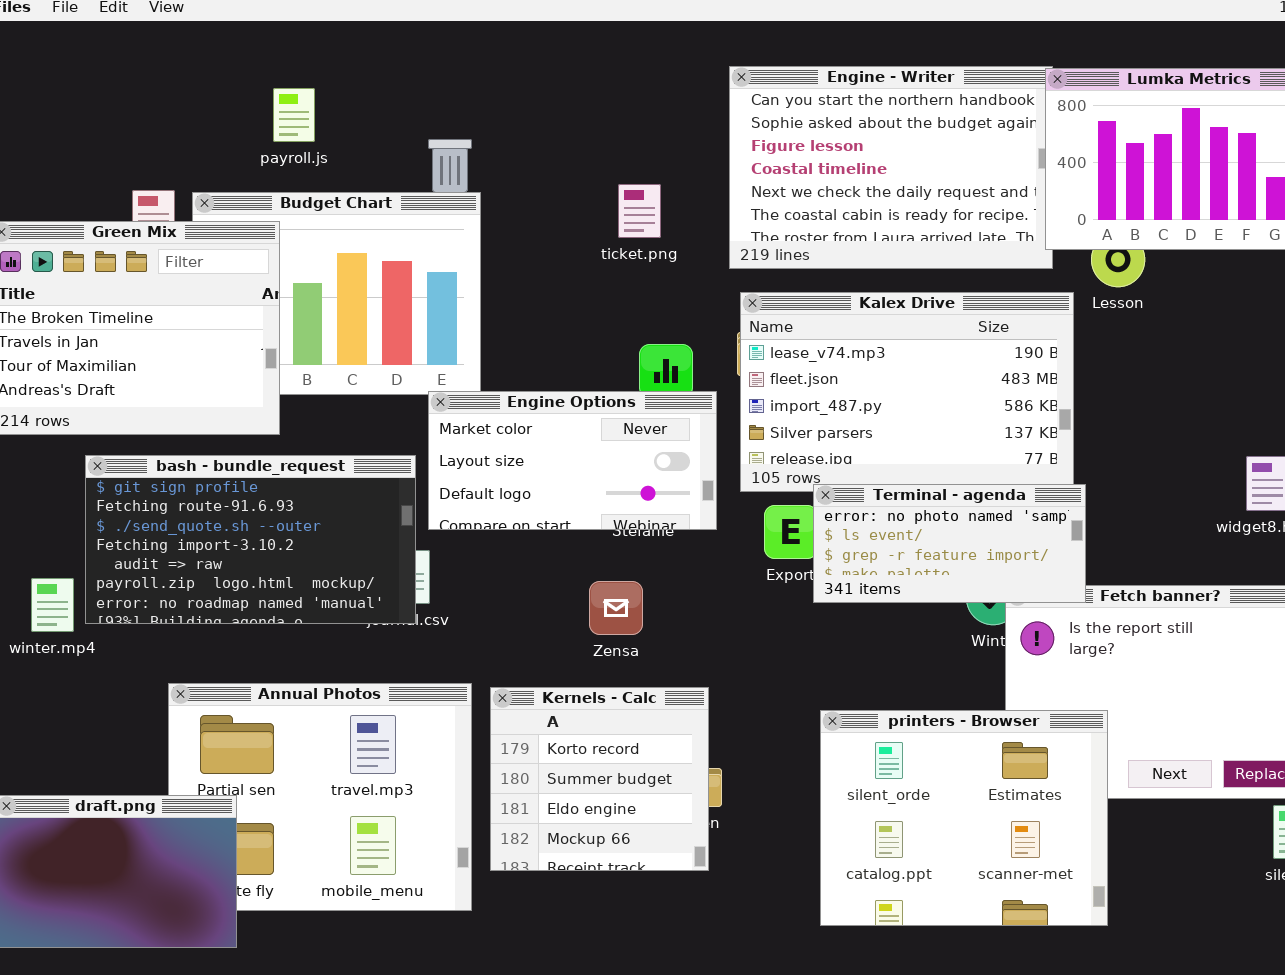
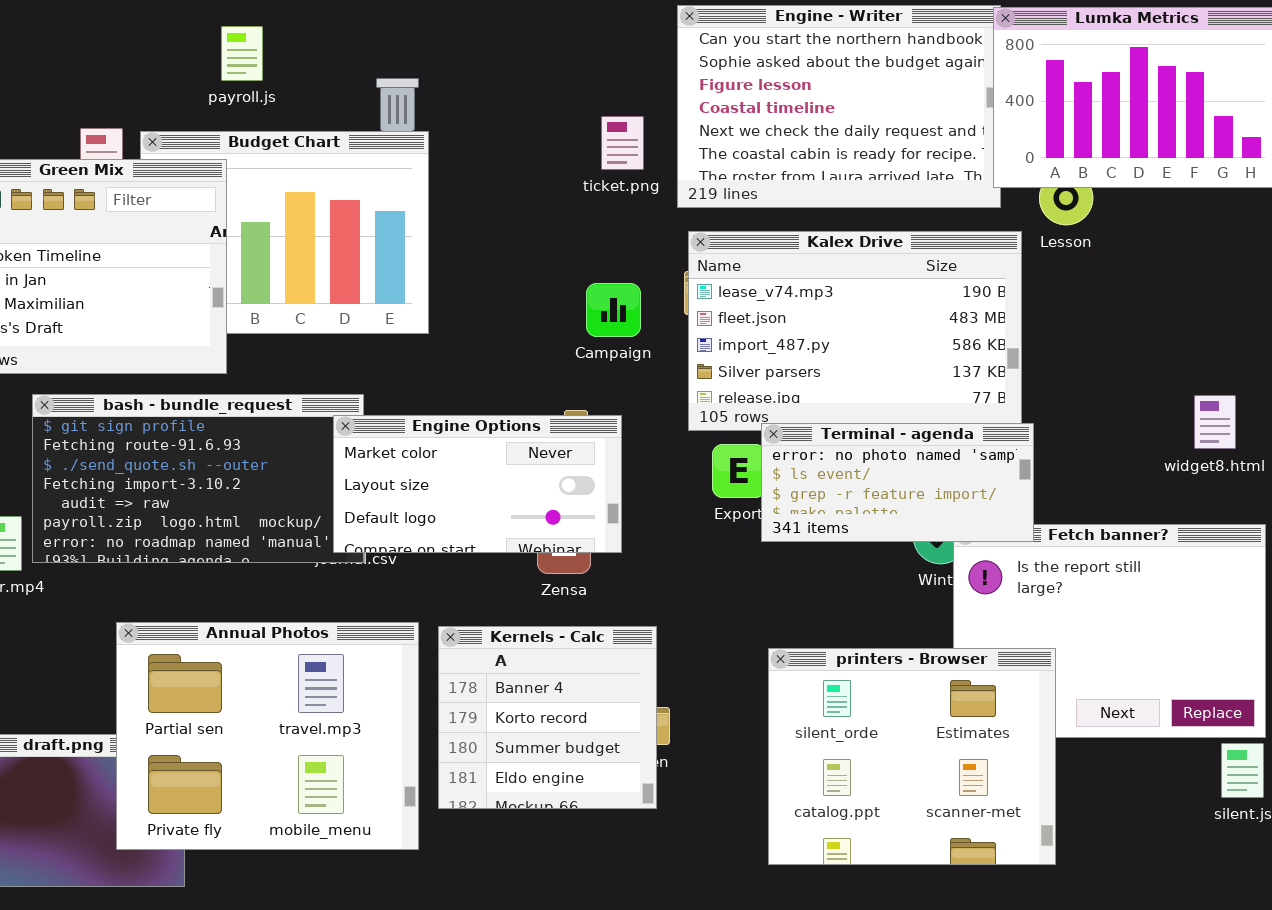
ticket.png: [618,184,661,238] -> [601,116,644,170], moved
Engine Options: [428,391,717,530] -> [333,415,622,553], moved
Annual Photos: [168,683,472,911] -> [116,622,419,850], raised
Kernels - Calc: [490,687,709,871] -> [438,626,657,809], scrolled up 1 row

